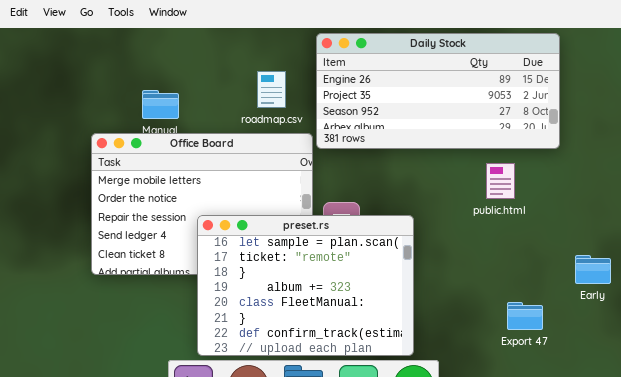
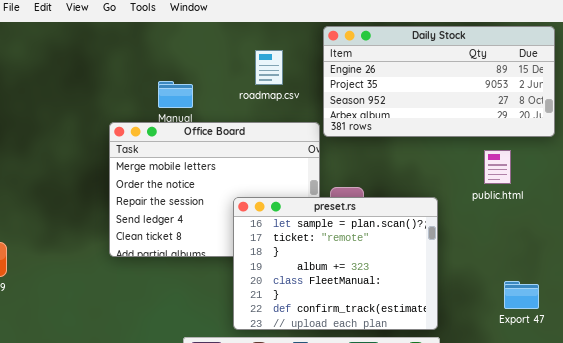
roadmap.csv: [257,71,286,108] -> [255,50,283,85], moved
preset.rs: [197,215,414,356] -> [233,197,438,330], moved

